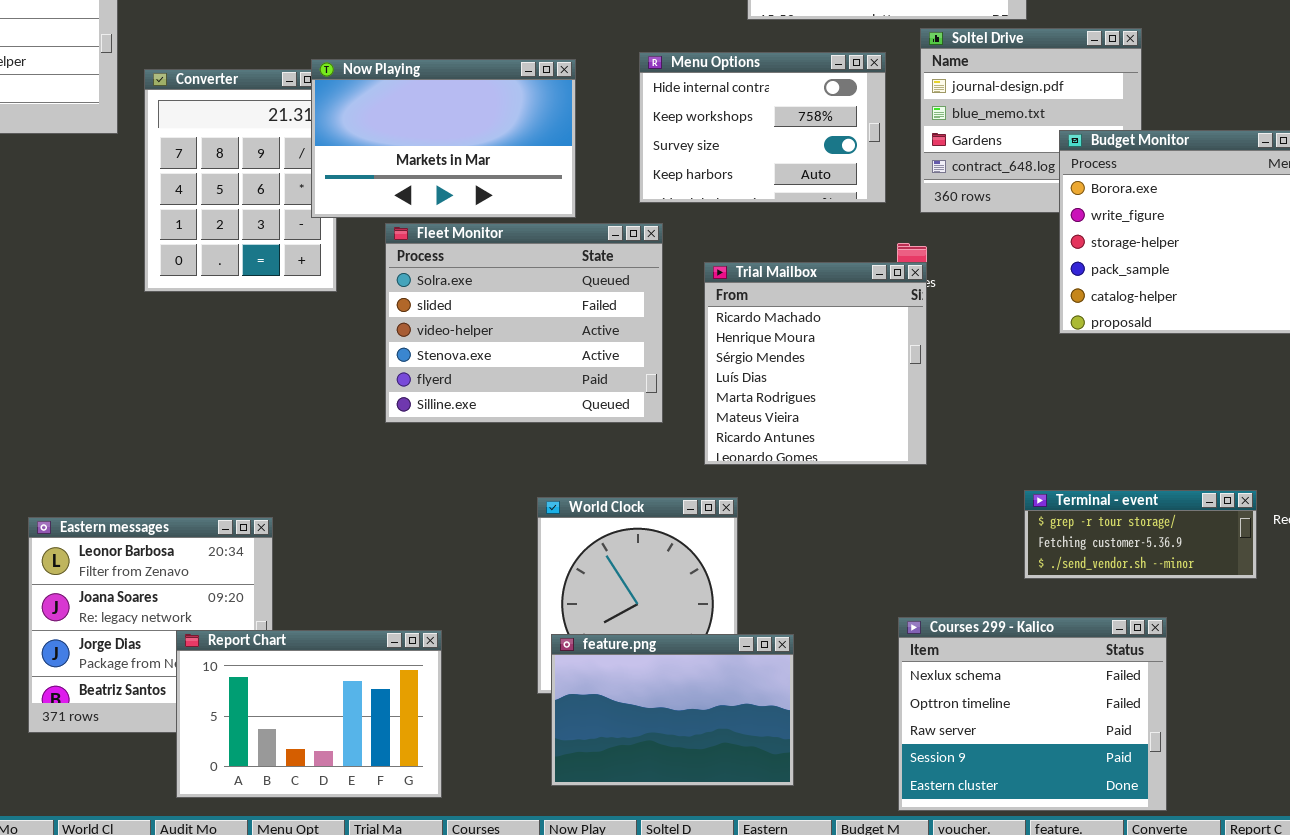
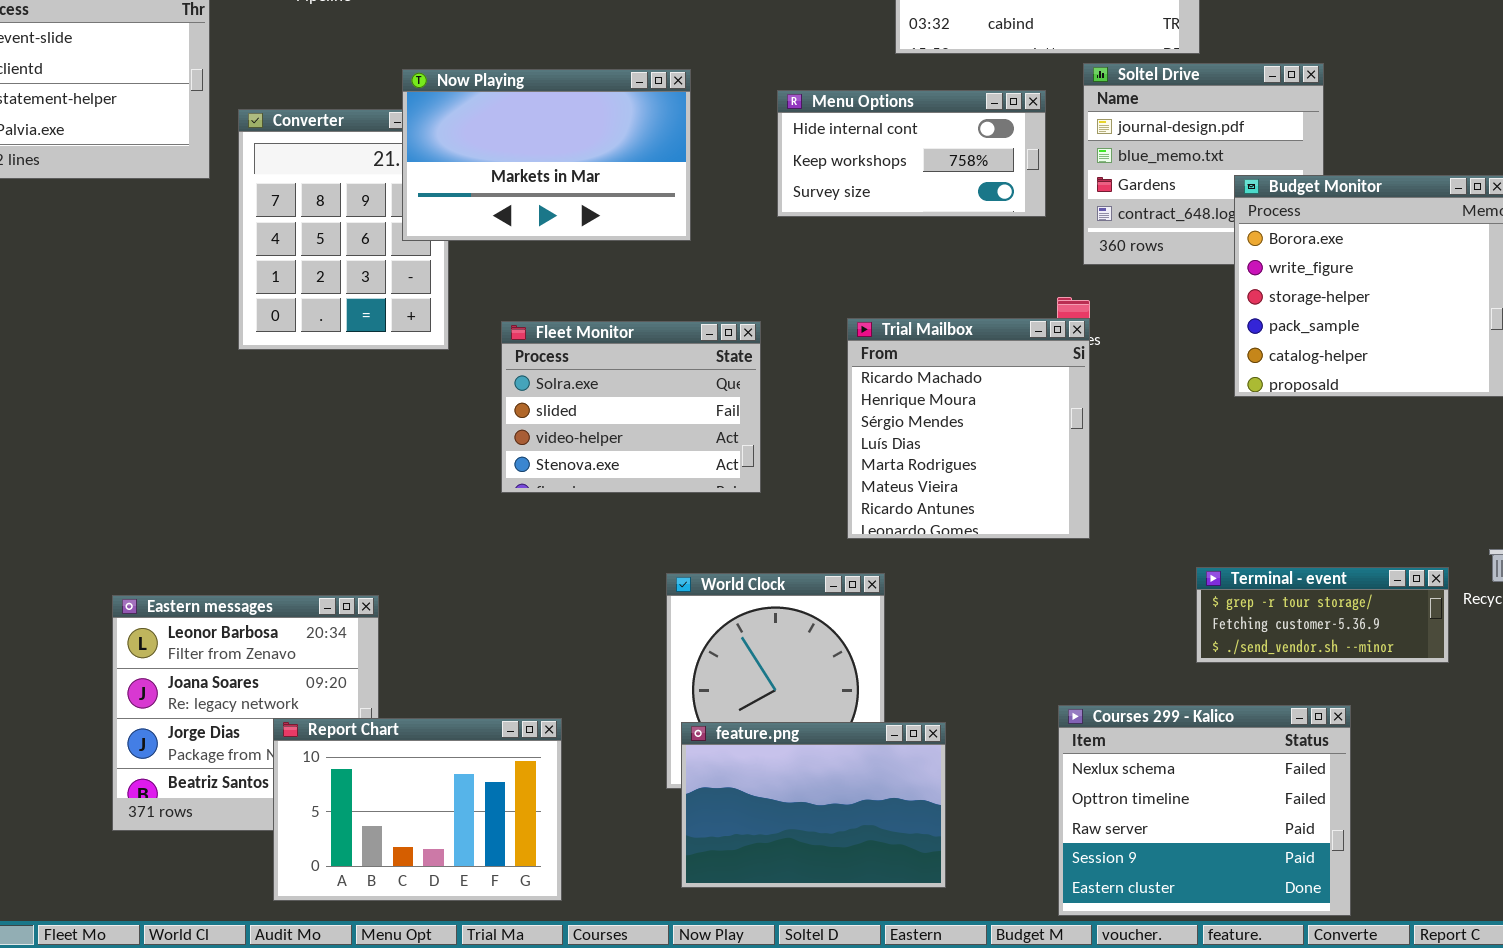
Menu Options: [639,52,886,203] -> [777,90,1046,217], resized
Now Playing: [311,59,576,218] -> [402,69,691,241], moved
Fleet Monitor: [385,223,663,423] -> [501,321,761,493], resized

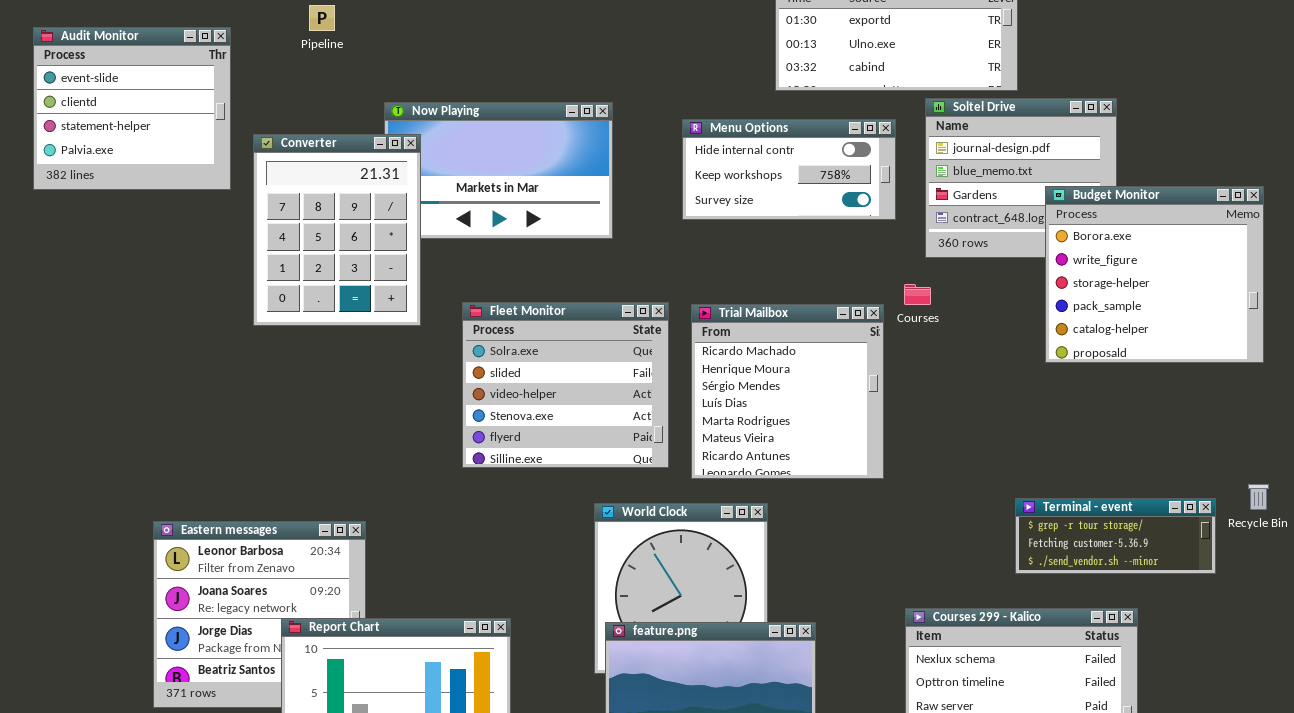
Converter: [238,109,449,350] -> [253,134,421,326], raised
Trial Mailbox: [847,318,1090,539] -> [691,304,884,479], moved
Fleet Monitor: [501,321,761,493] -> [462,302,669,468], resized

